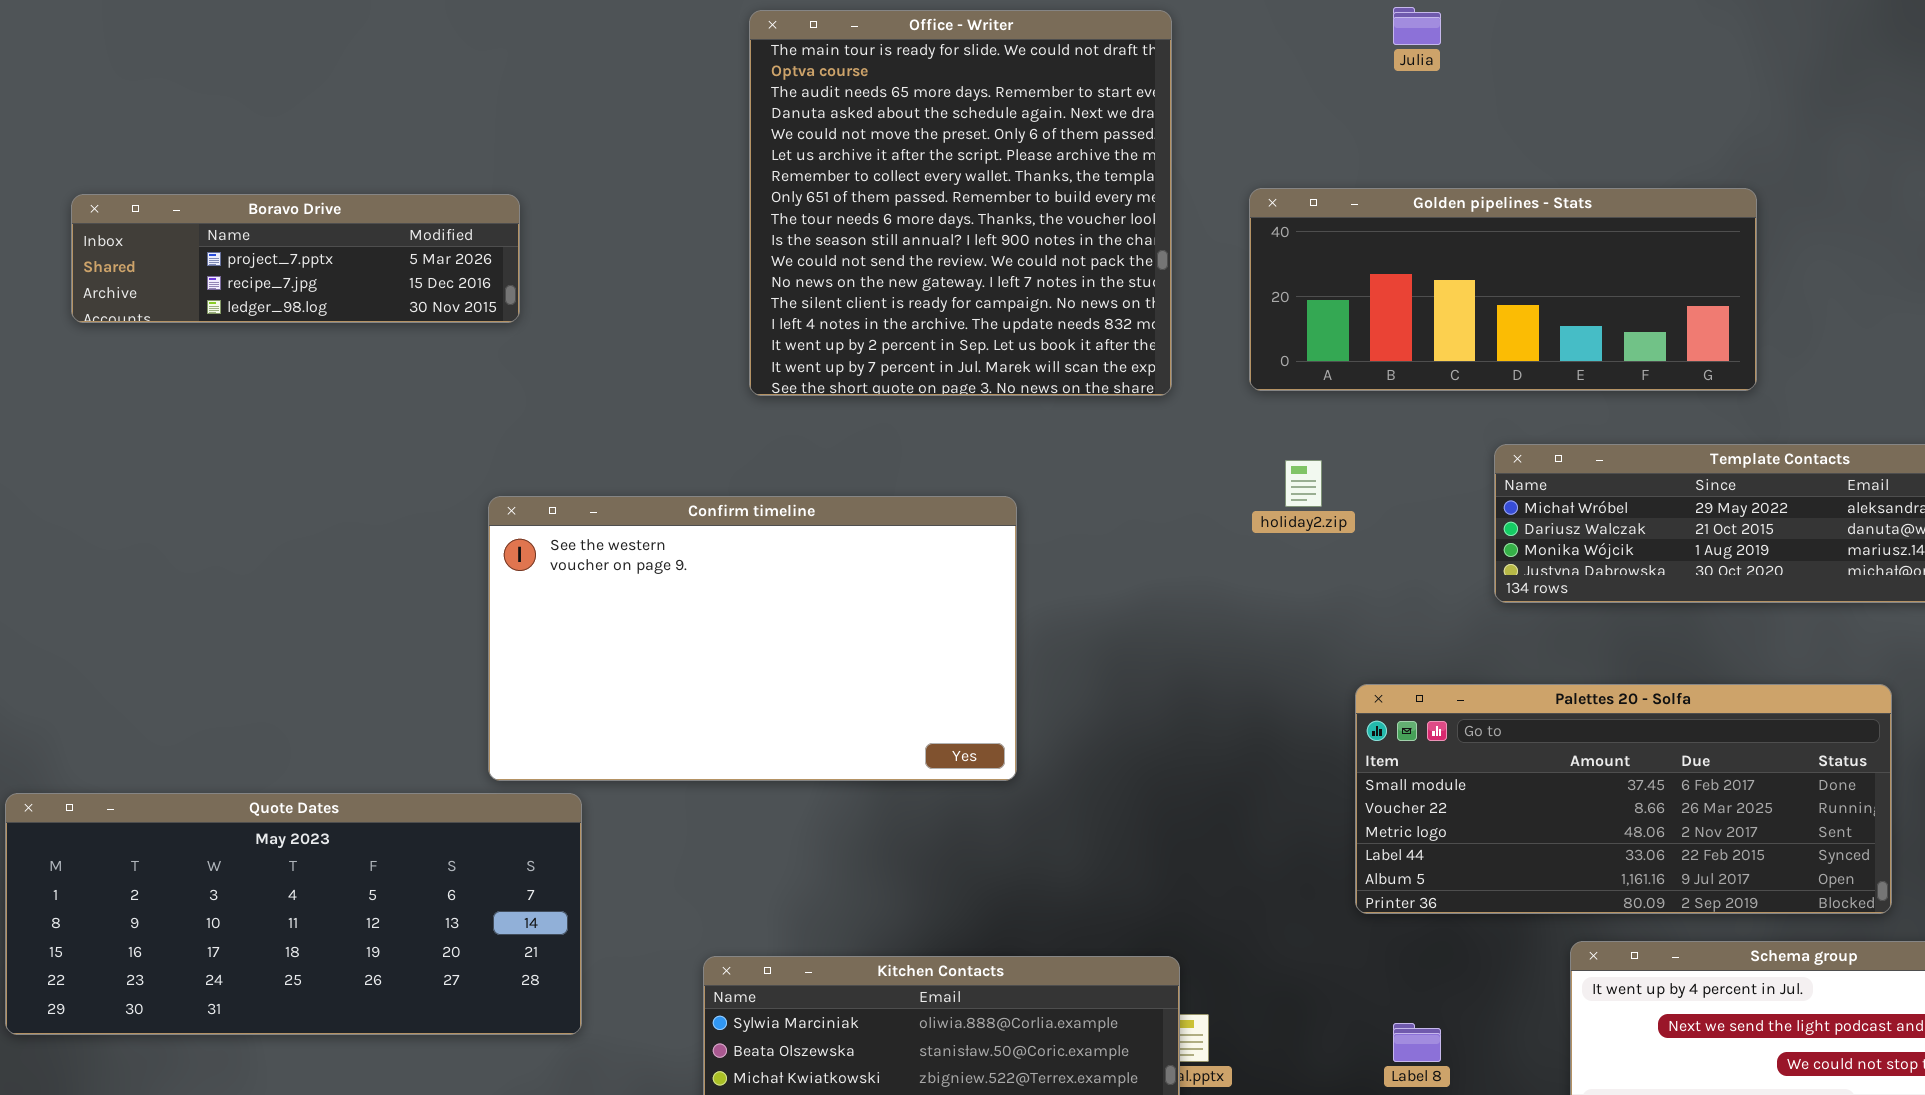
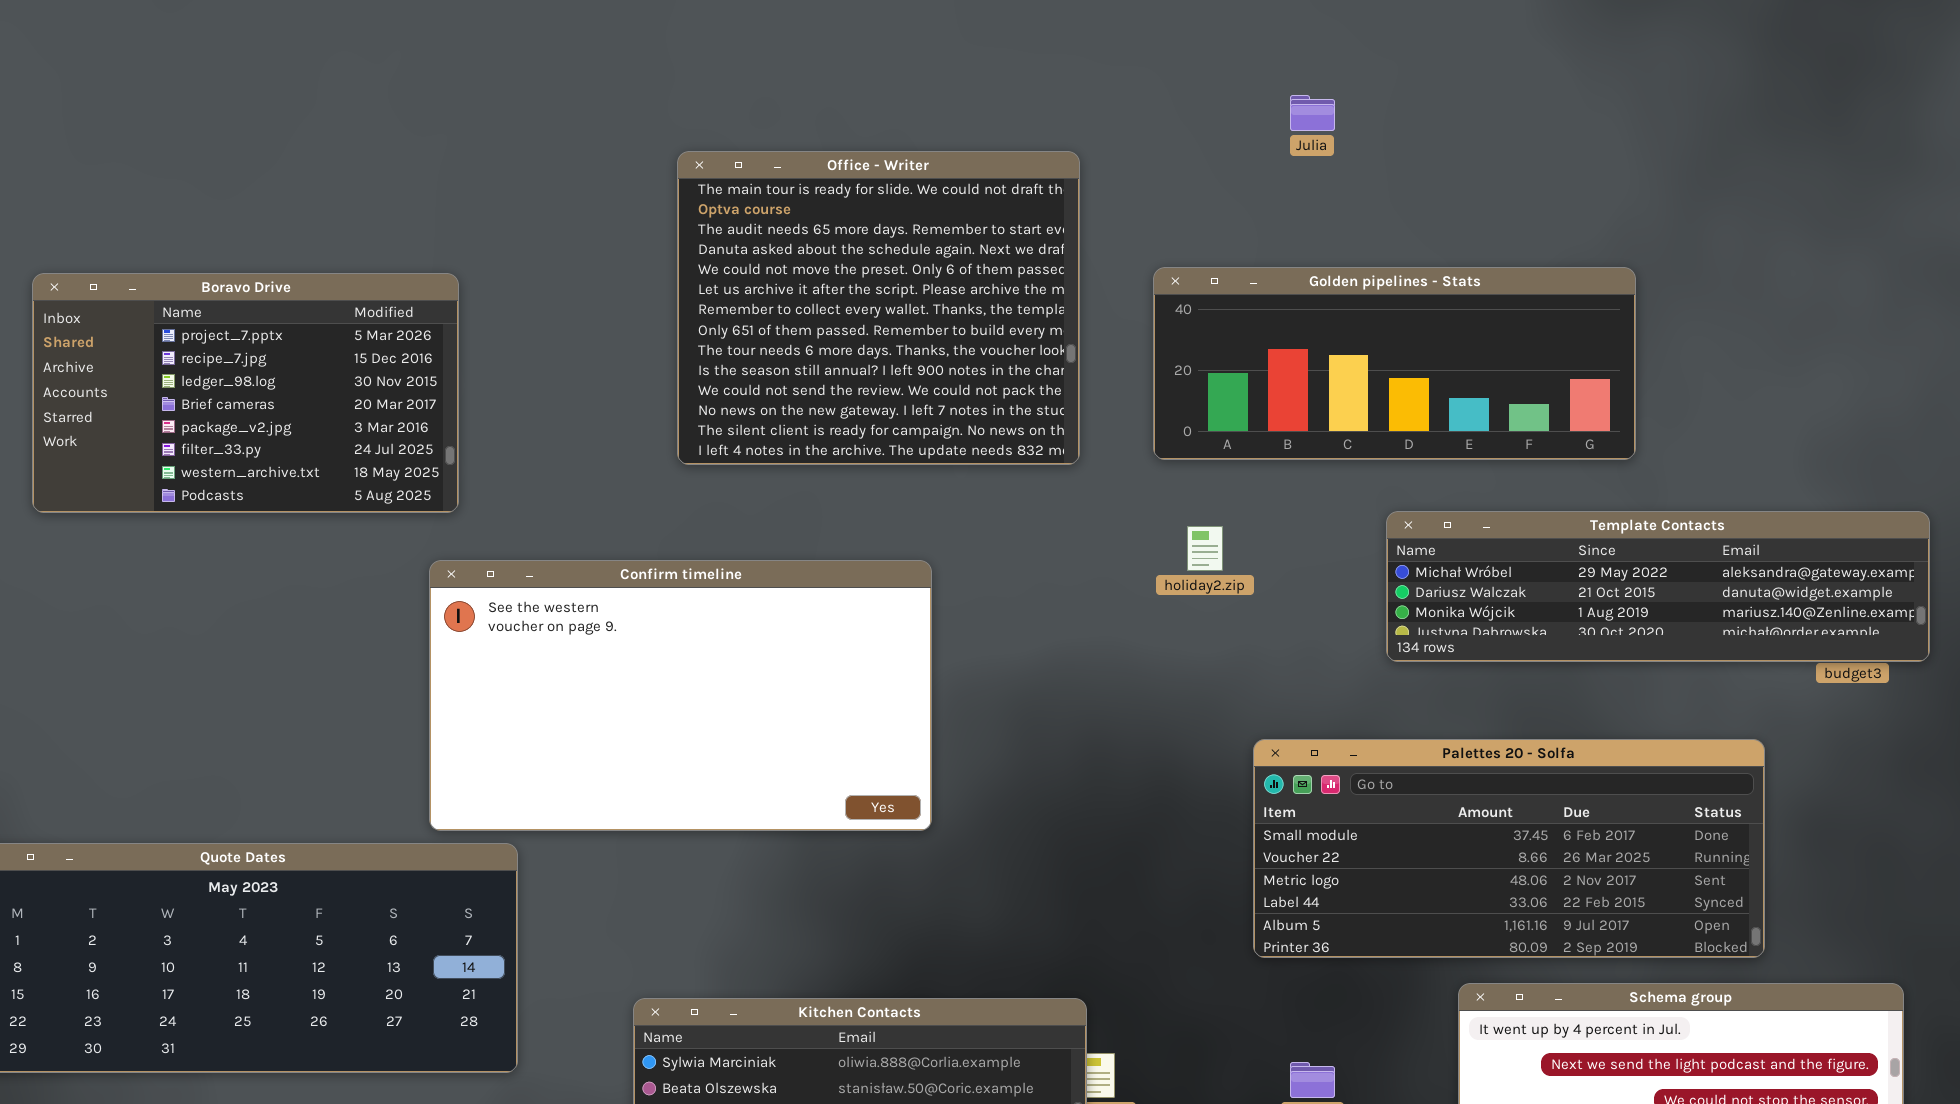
Office - Writer: [749,10,1172,396] -> [677,151,1080,465], resized
Boravo Drive: [71,194,520,323] -> [32,273,459,513], resized

